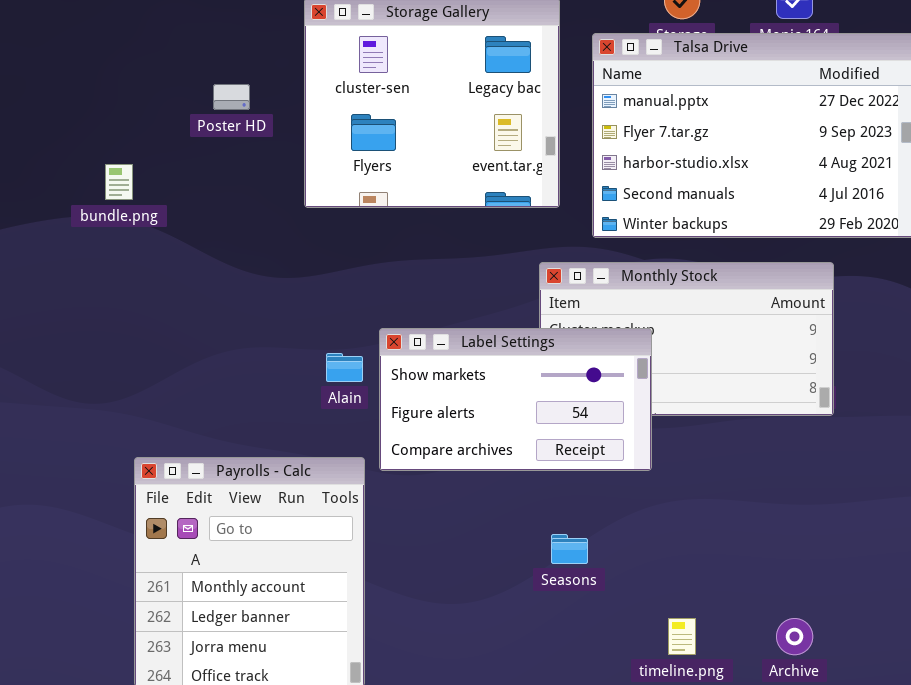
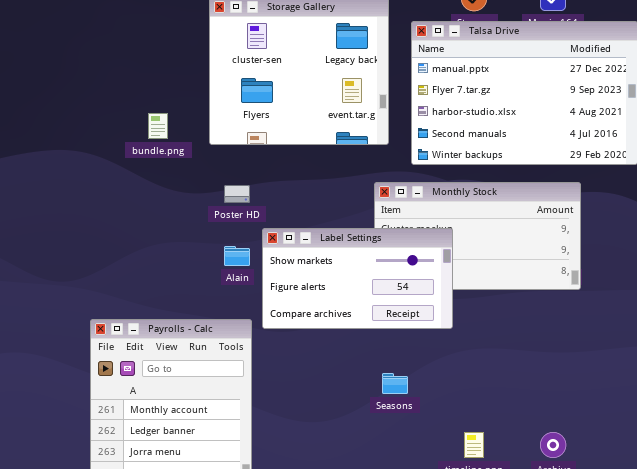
Poster HD: [213,84,250,110] -> [224,185,250,203], moved
bundle.png: [105,164,133,200] -> [148,113,168,139], moved

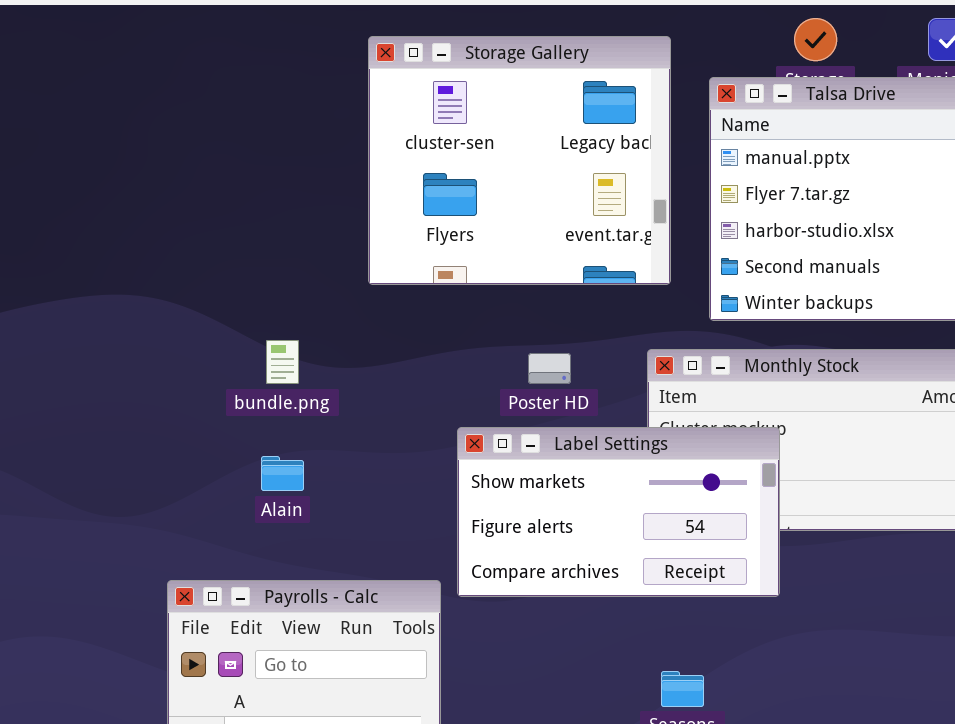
bundle.png: [148,113,168,139] -> [266,340,299,384], moved
Poster HD: [224,185,250,203] -> [528,353,571,384], moved
Alain: [224,246,250,266] -> [261,456,304,491], moved

